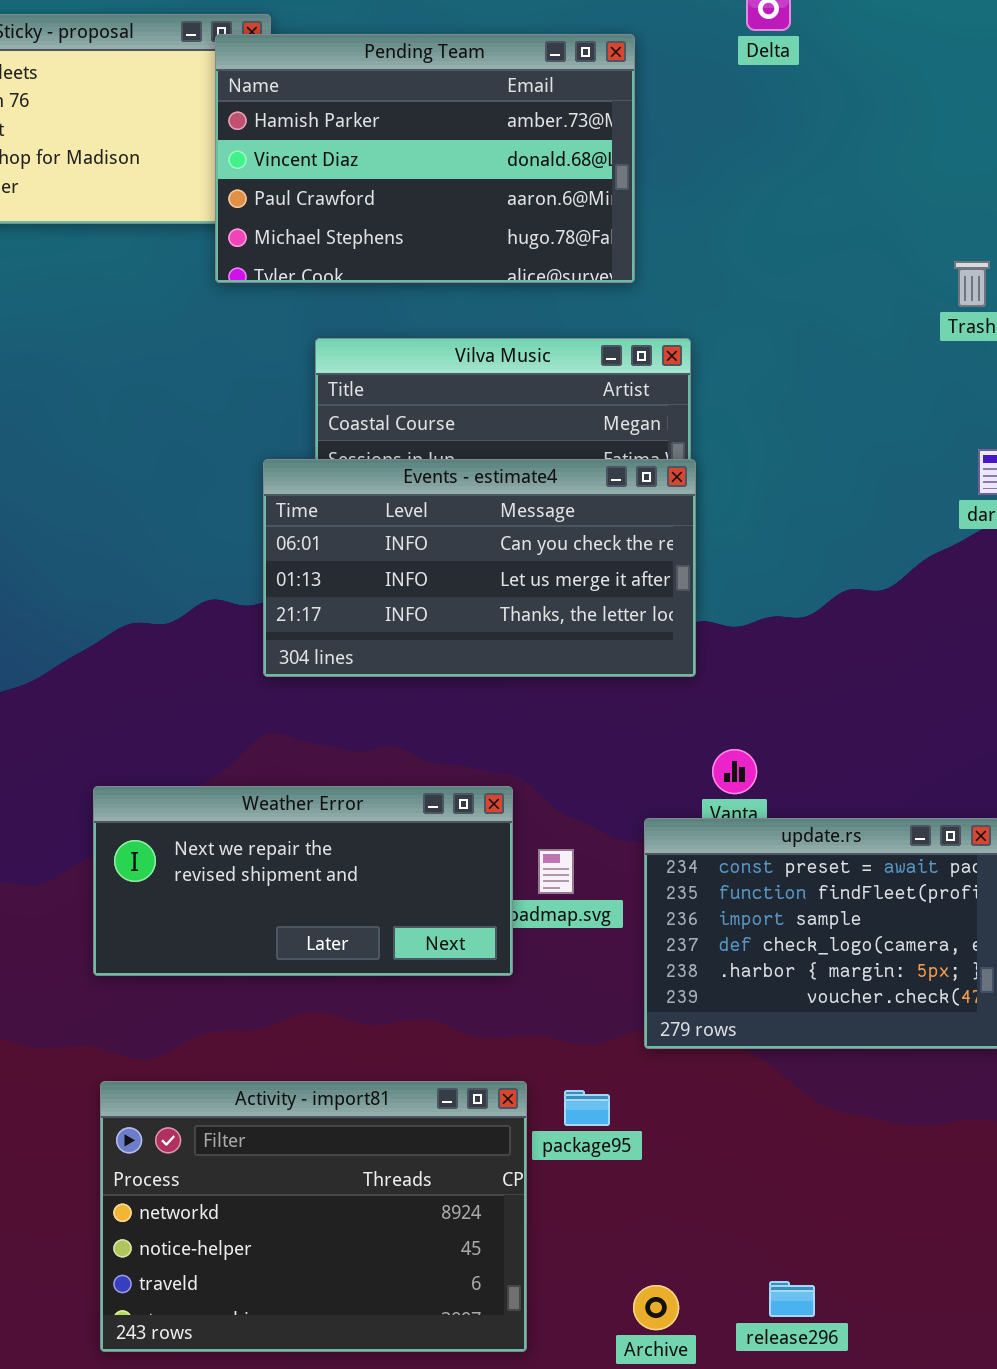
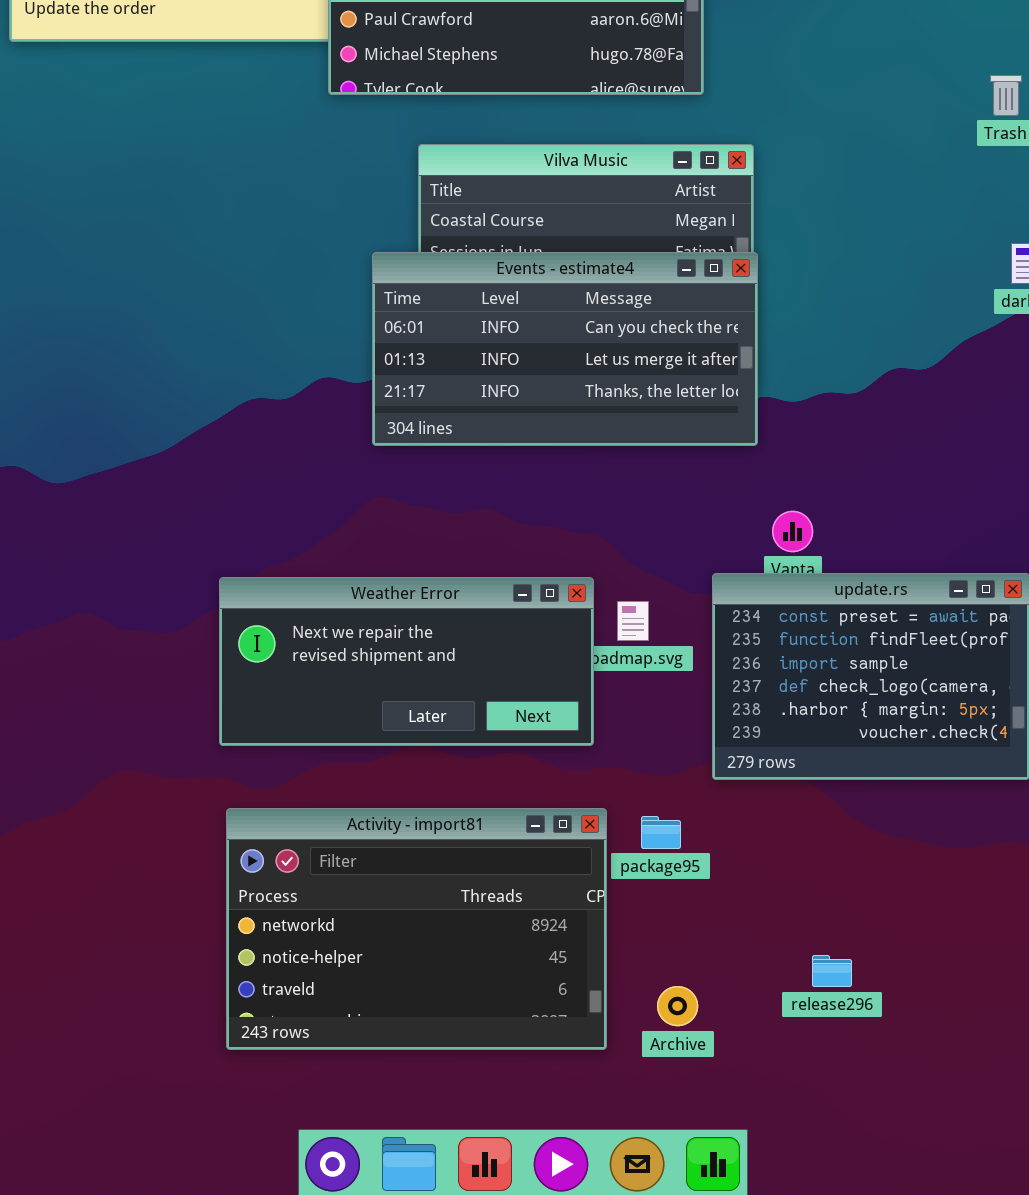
Weather Error: [93,786,513,976] -> [219,577,594,746], moved
release296: [769,1281,815,1317] -> [812,955,852,987], moved
Archive: [633,1285,679,1330] -> [657,986,698,1026], moved

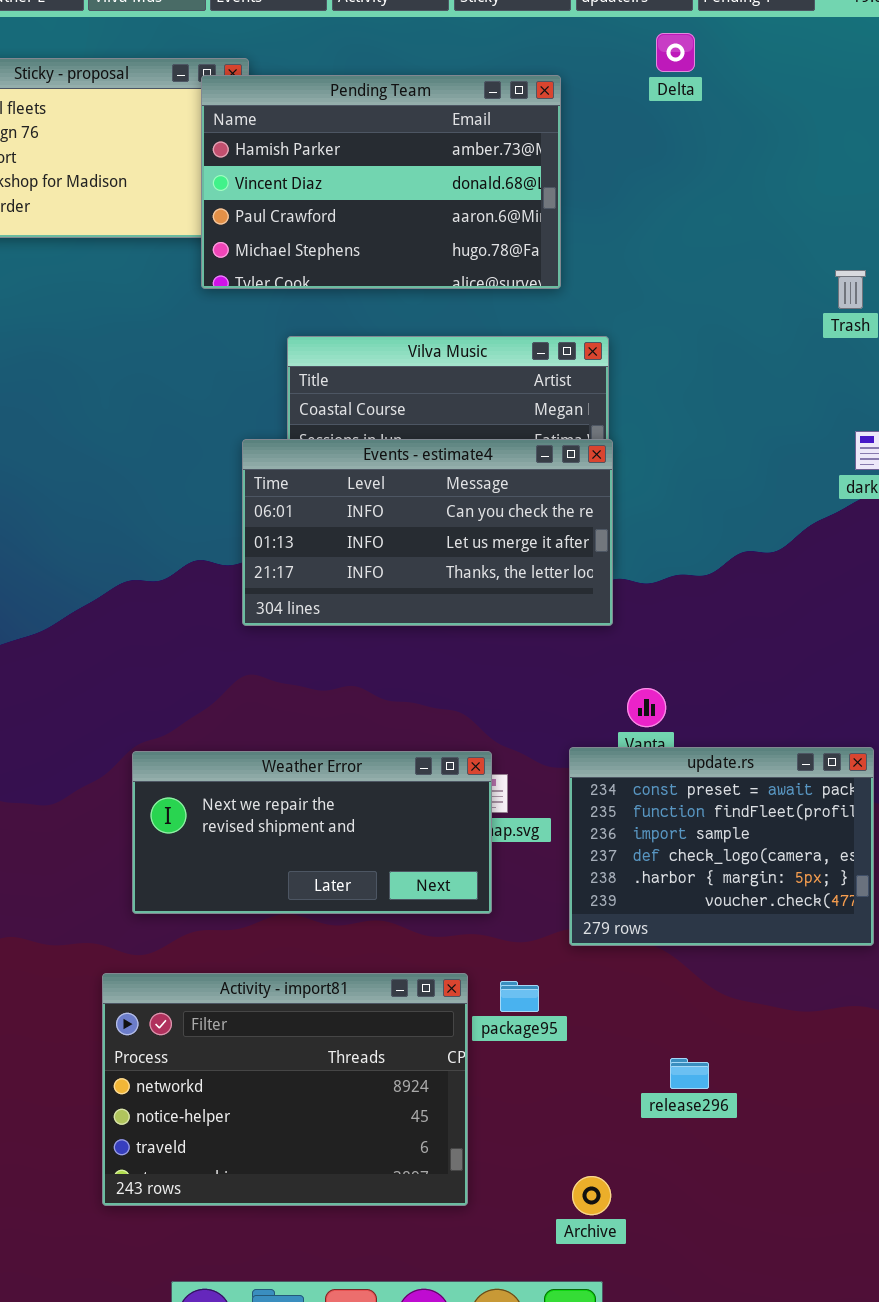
Weather Error: [219,577,594,746] -> [132,751,492,914], moved
release296: [812,955,852,987] -> [670,1058,709,1089], moved
Archive: [657,986,698,1026] -> [572,1176,611,1215], moved

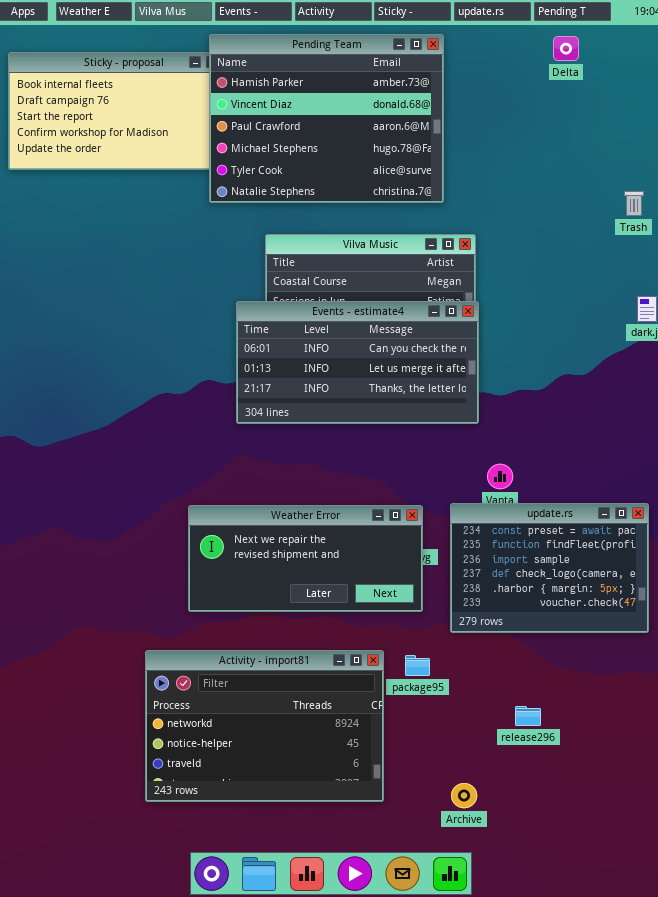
Delta: [656,33,695,72] -> [553,36,579,61], moved
Pending Team: [201,75,561,289] -> [209,34,444,203], resized
Weather Error: [132,751,492,914] -> [188,505,423,612], moved

